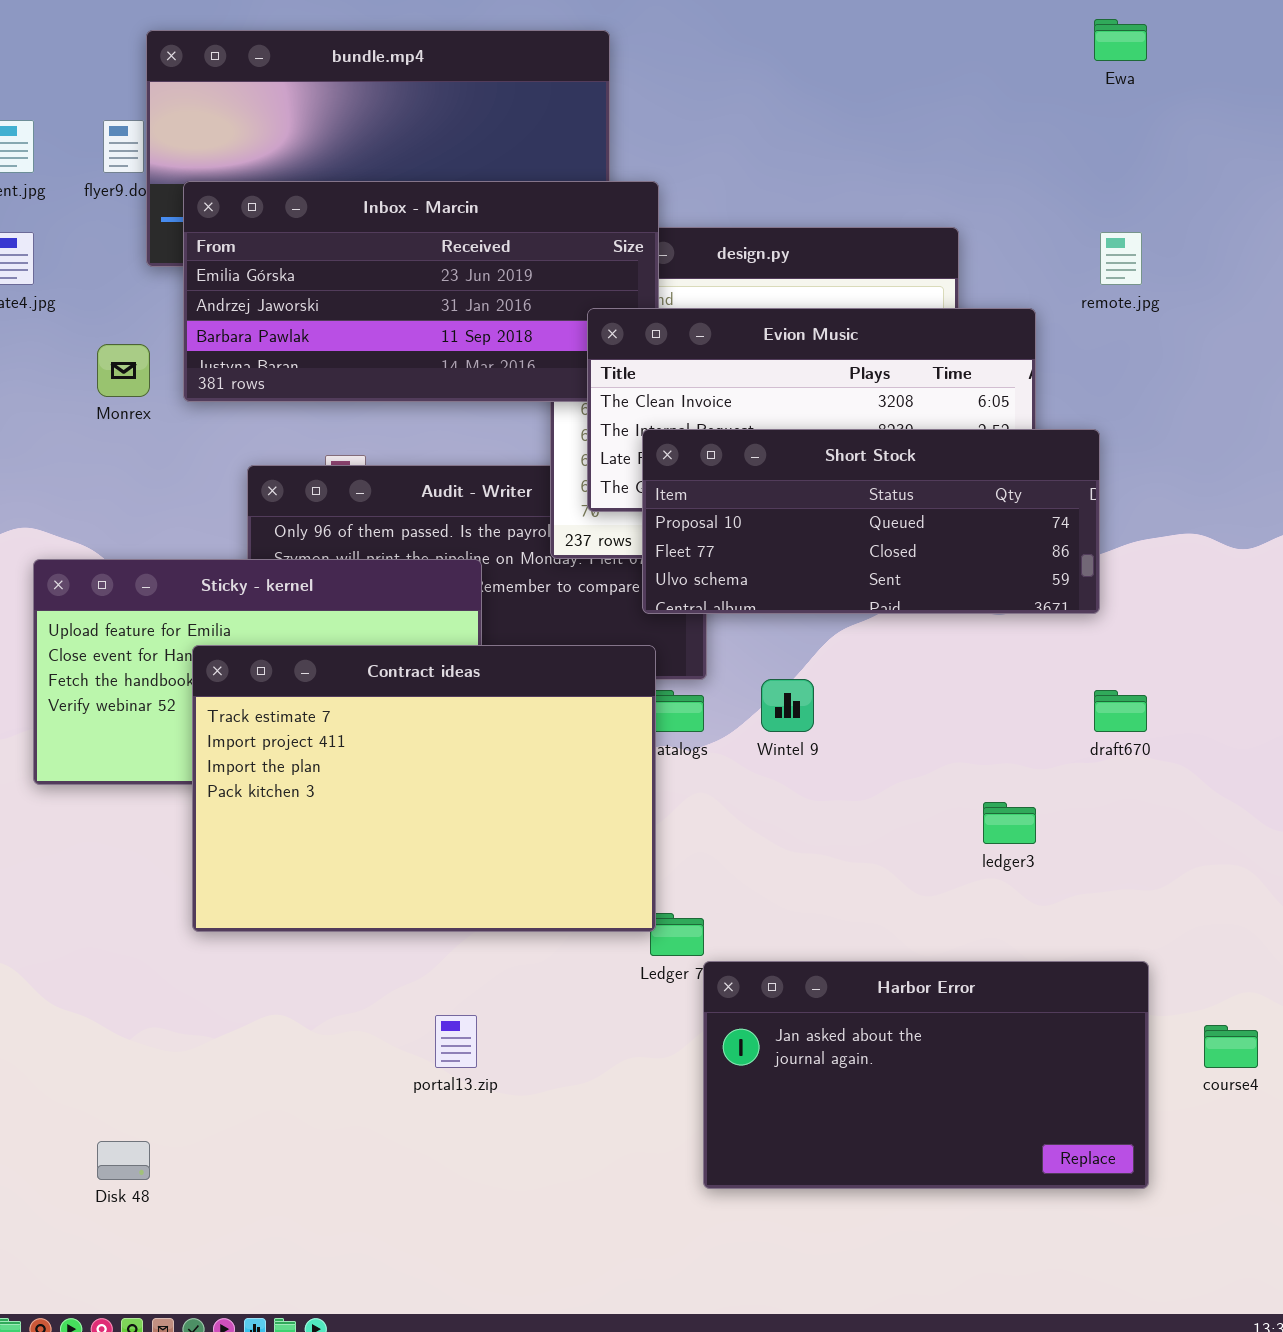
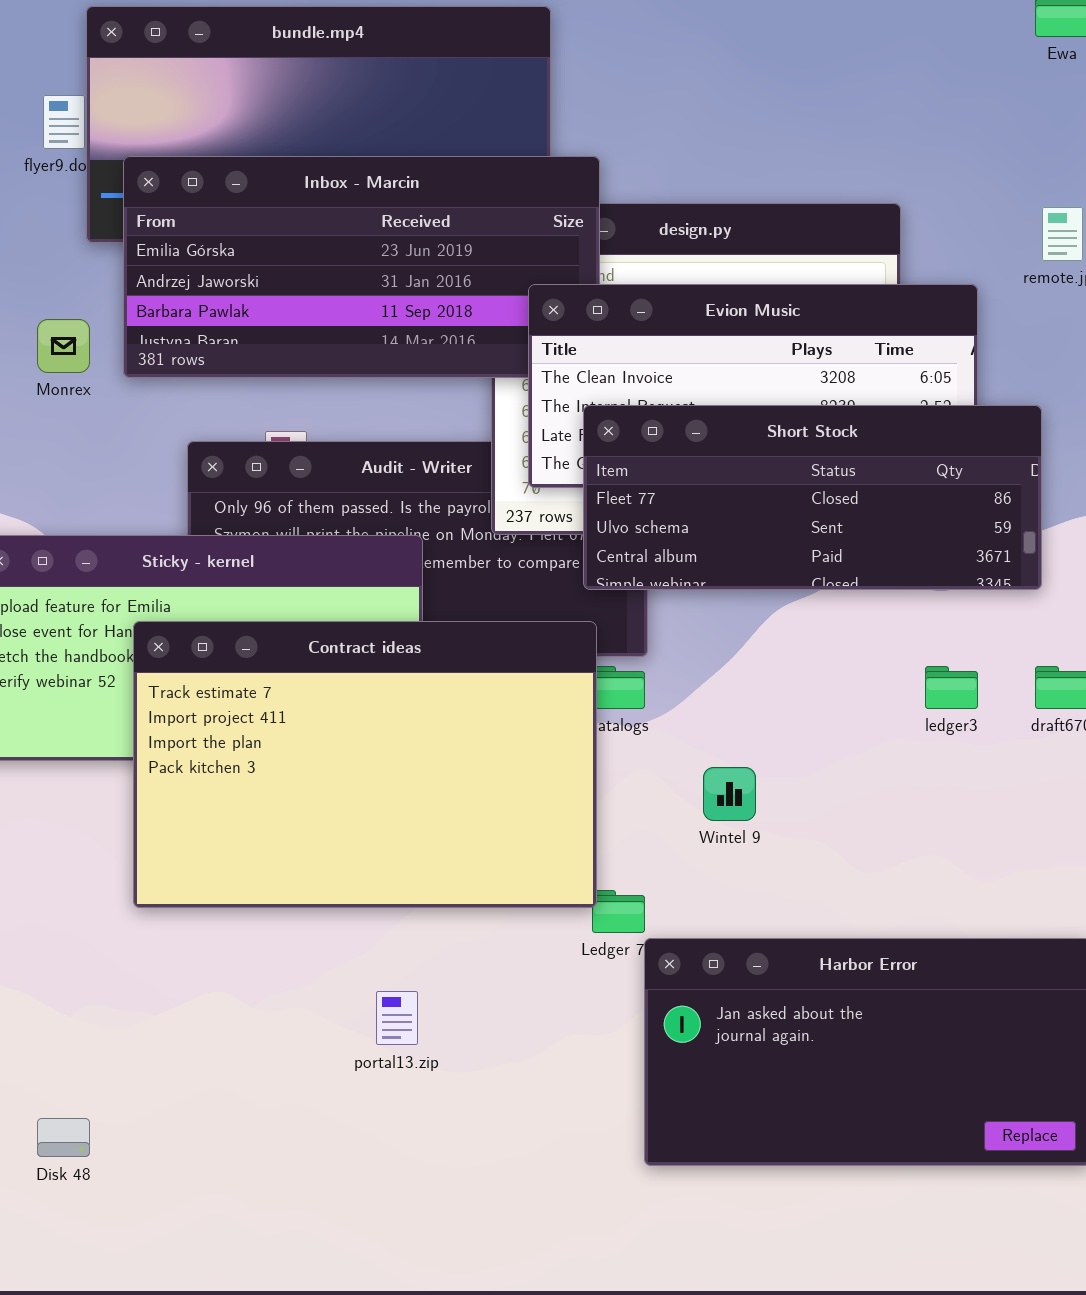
Short Stock: [642,429,1100,614] -> [583,405,1042,590], scrolled down 1 row
Wintel 9: [761,679,814,732] -> [703,767,756,821], moved
ledger3: [983,802,1036,844] -> [925,666,978,709], moved

